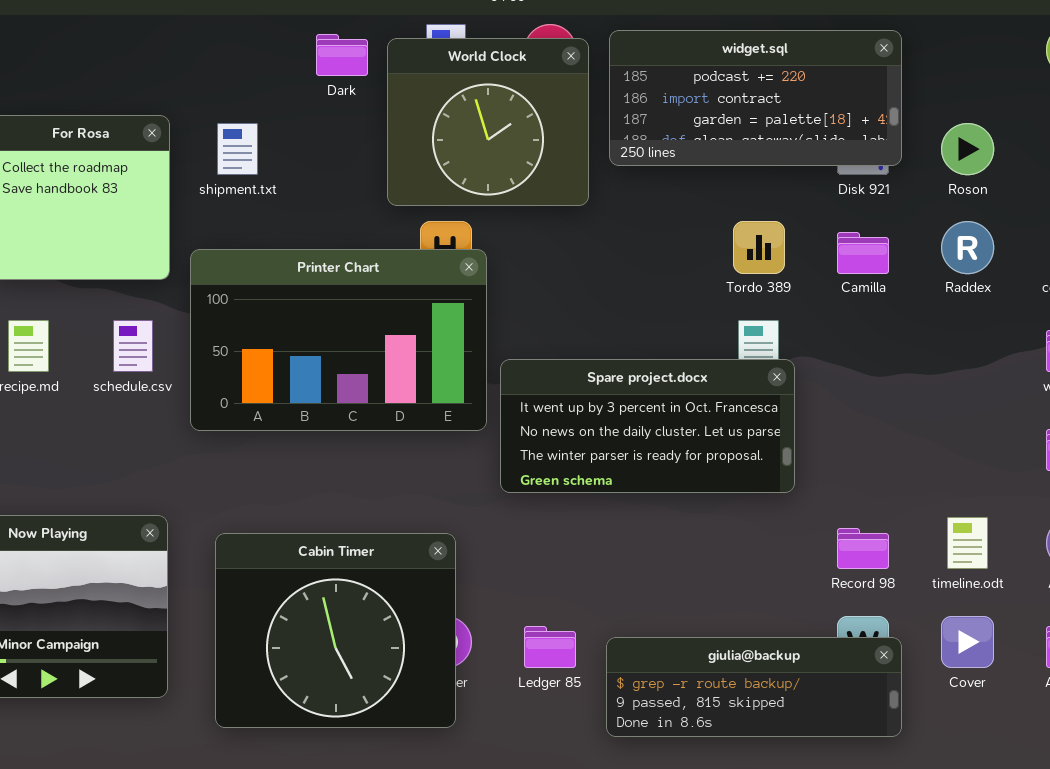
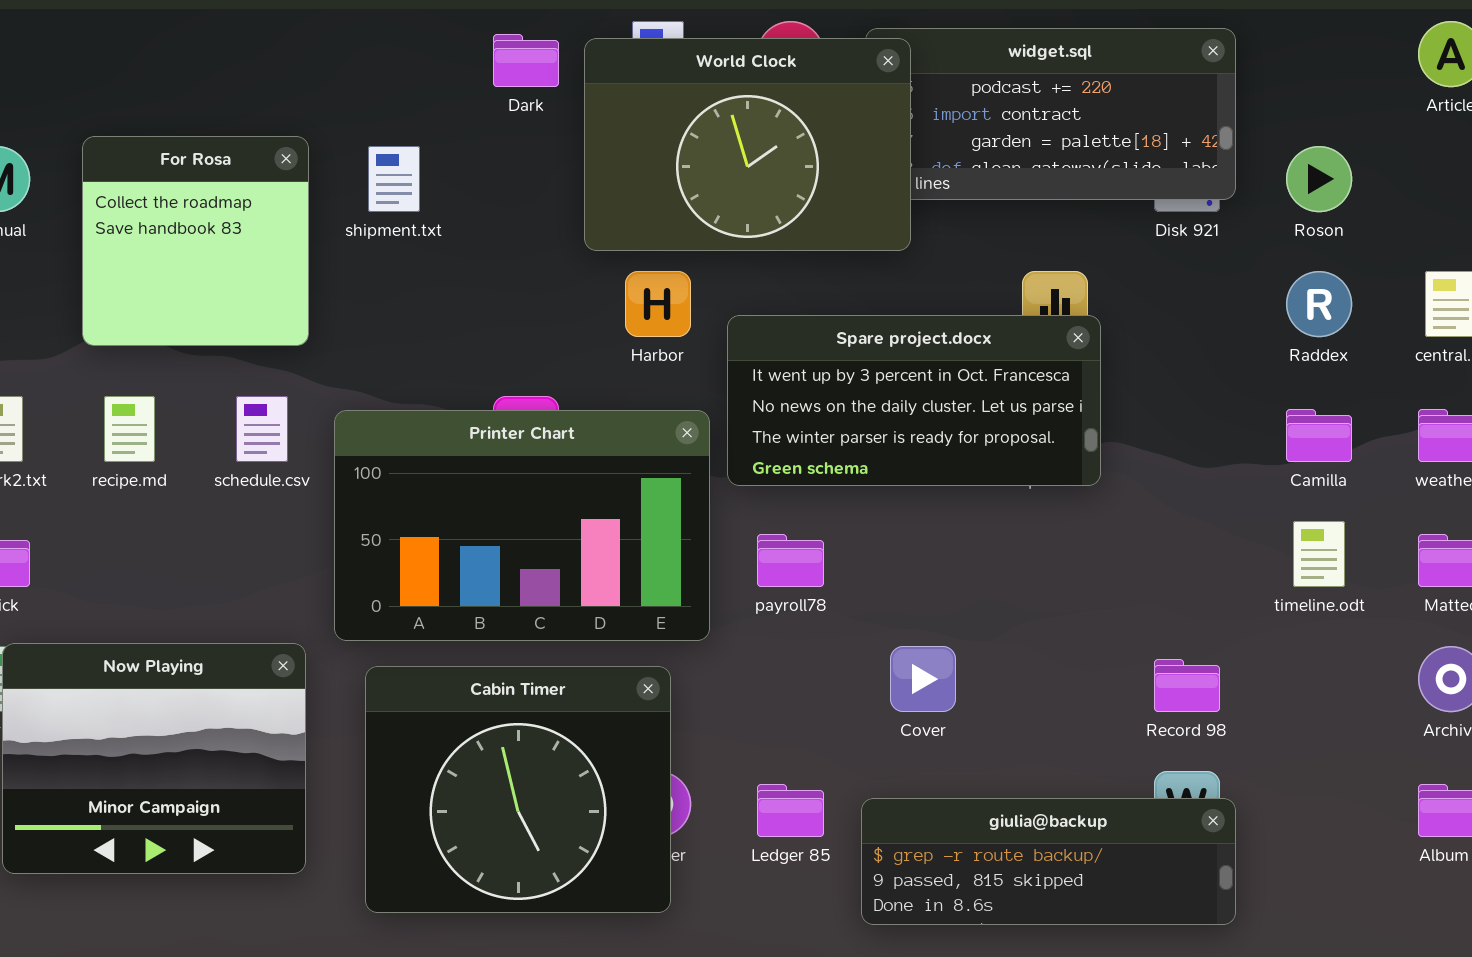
World Clock: [387,38,589,206] -> [584,38,911,251], resized
Camilla: [837,232,889,274] -> [1286,409,1352,462], moved
Printer Chart: [190,249,487,431] -> [334,410,710,641], moved
Spare project.docx: [500,359,795,493] -> [727,315,1101,486], moved
timeline.odt: [947,517,988,569] -> [1293,521,1345,587], moved
Cover: [941,616,994,668] -> [890,646,956,712], moved

